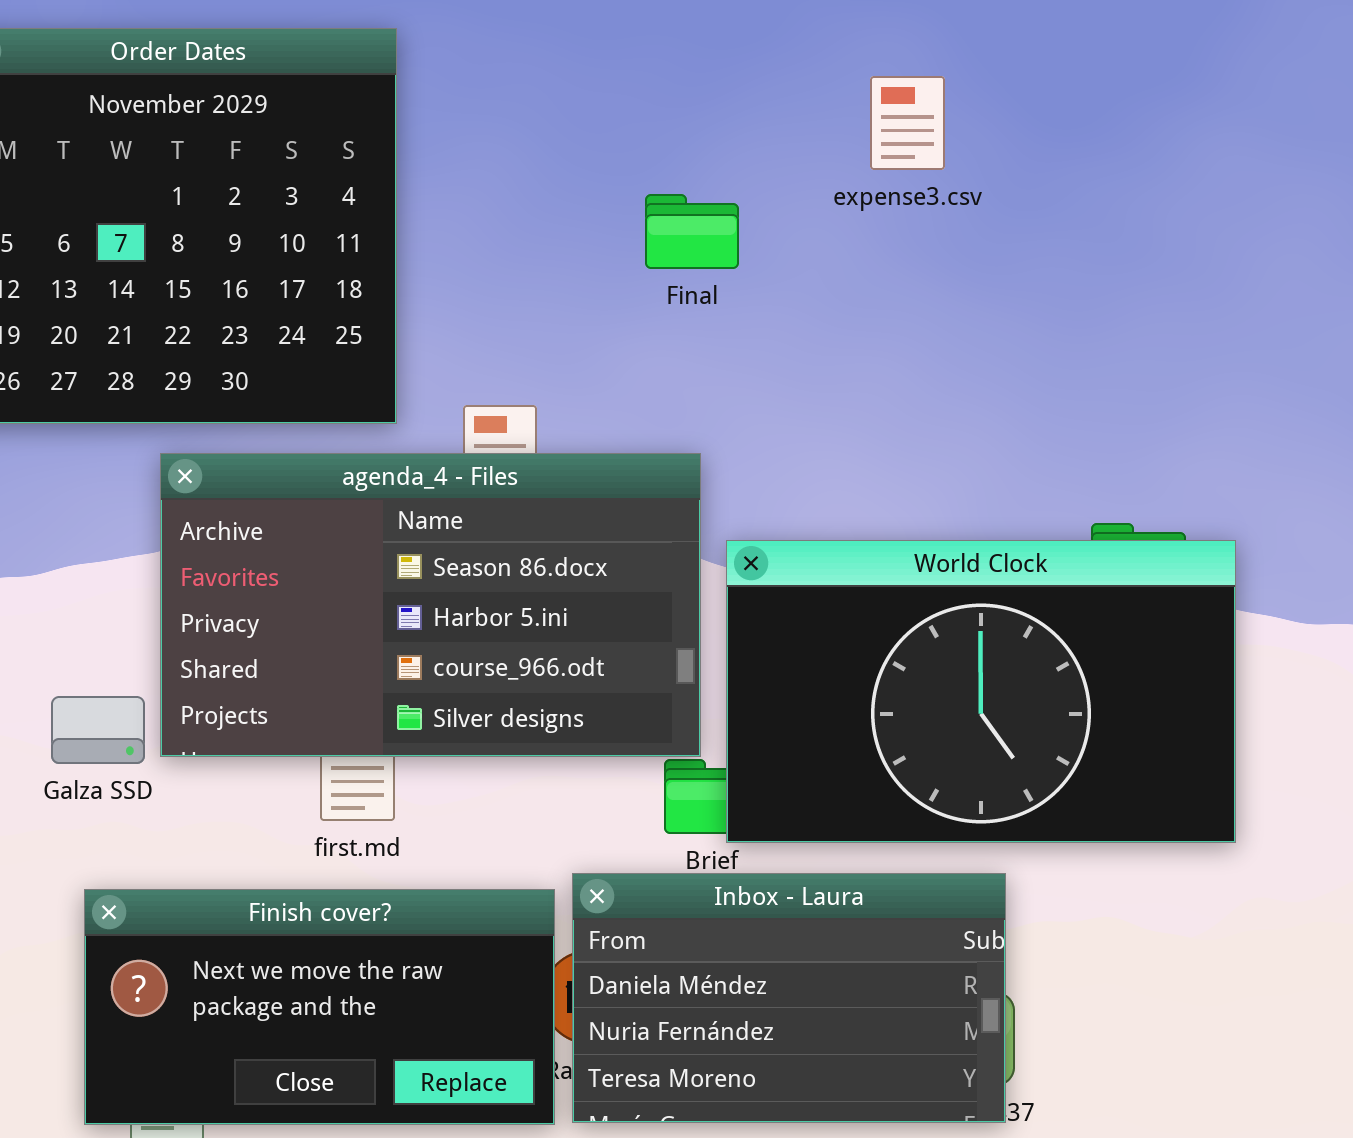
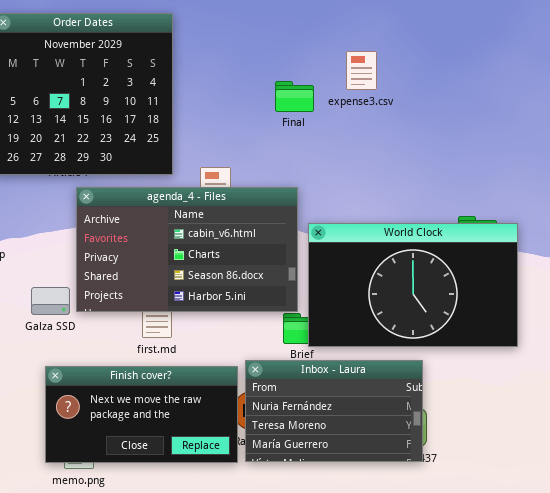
expense3.csv: [870,76,945,170] -> [346,51,377,90], moved
agenda_4 - Files: [160,453,701,757] -> [76,187,298,312], scrolled up 2 rows
Inbox - Laura: [572,873,1006,1123] -> [245,360,423,462], scrolled down 1 row

